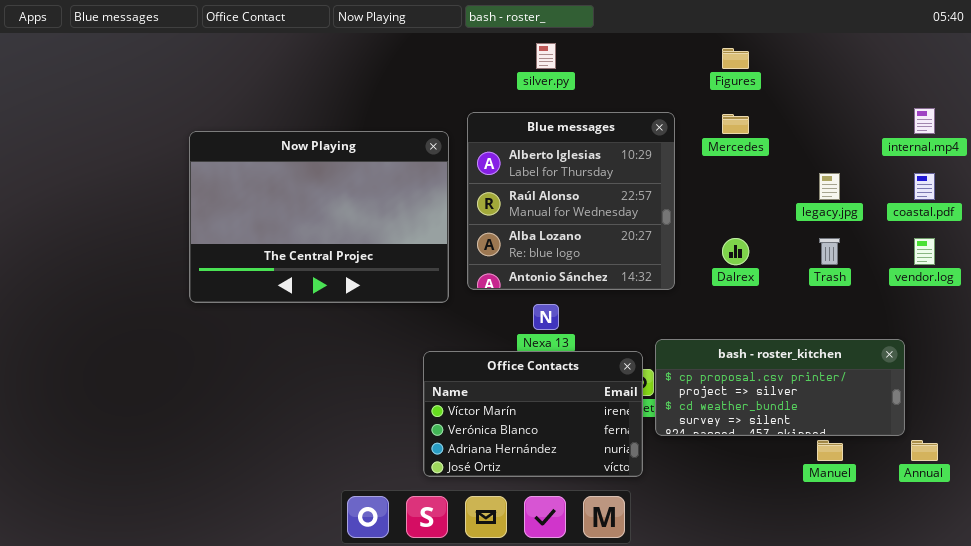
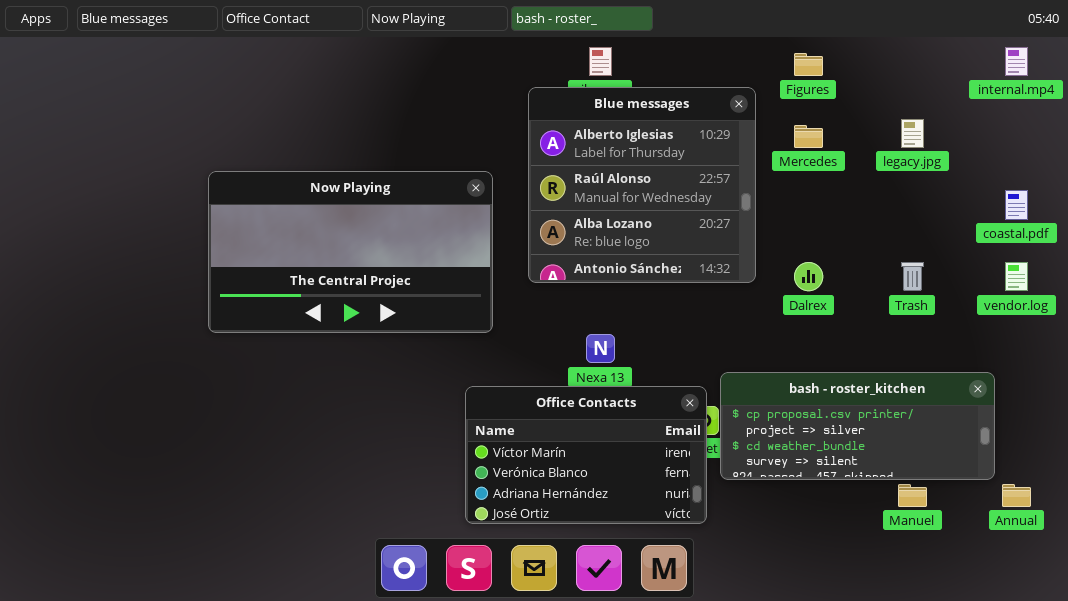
internal.mp4: [914,108,935,134] -> [1005,47,1028,76], moved
Blue messages: [467,112,675,290] -> [528,87,756,283], moved
Now Playing: [189,131,449,303] -> [208,171,493,333], resized
legacy.jpg: [819,173,840,200] -> [901,119,924,148], moved

